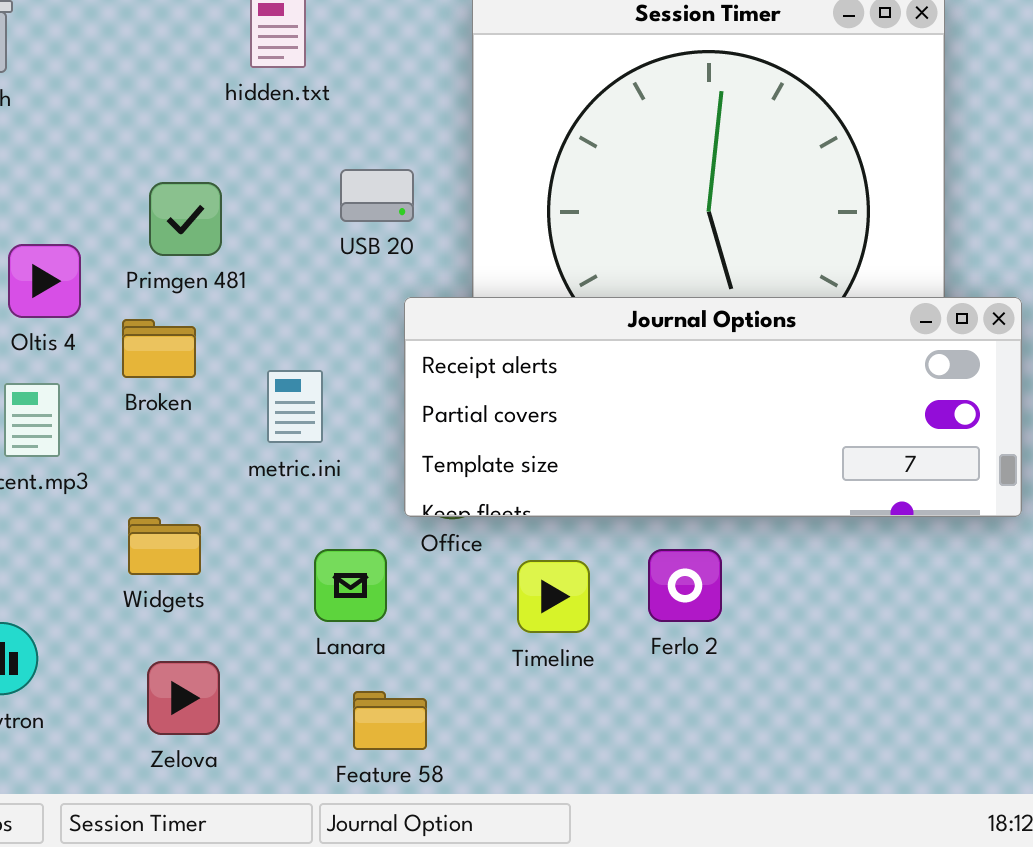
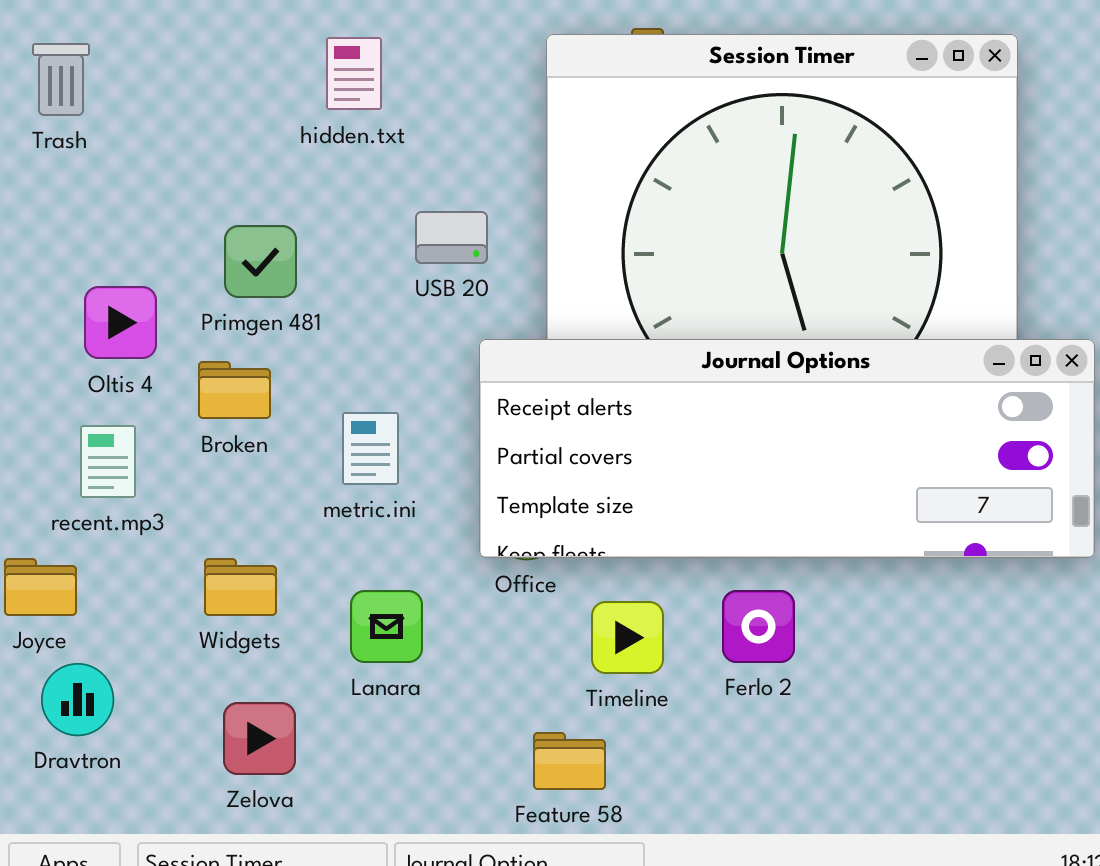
Lanara: [314,549,387,622] -> [350,590,423,663], moved
Feature 58: [353,691,427,750] -> [533,732,606,790], moved

